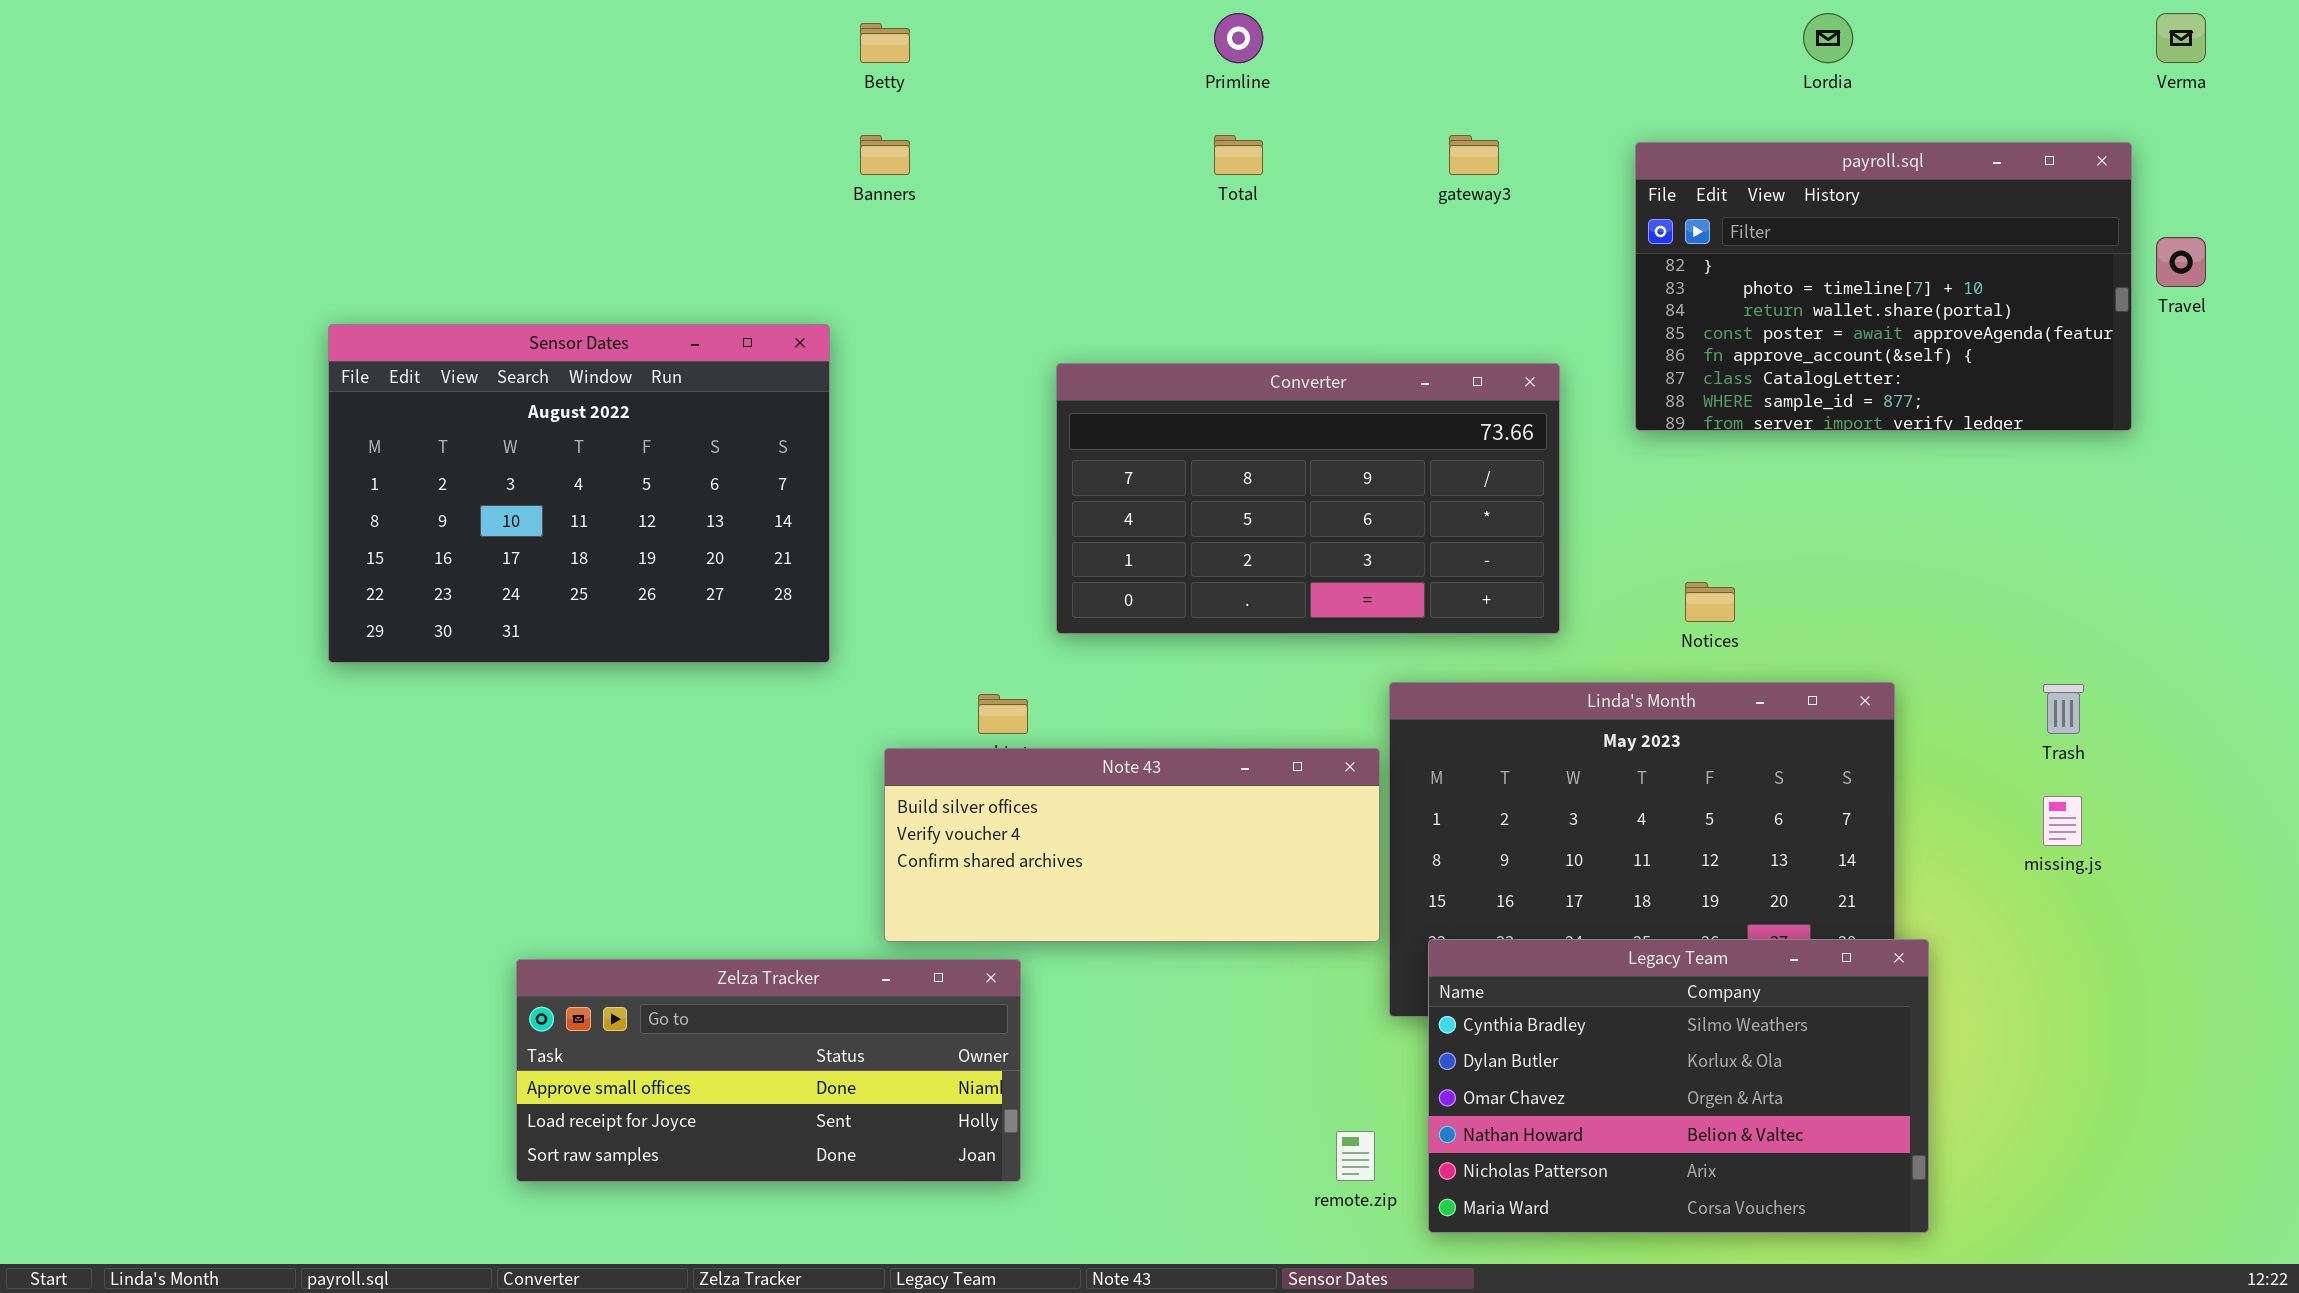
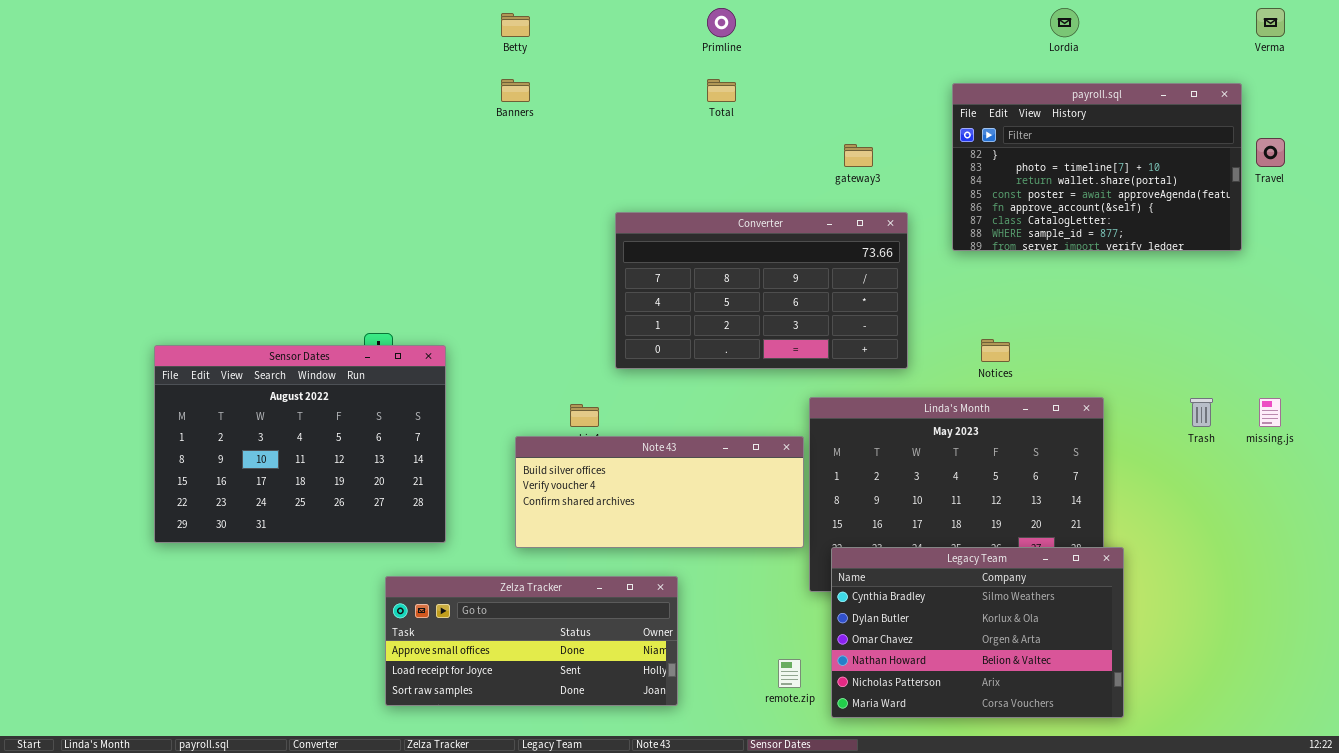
gateway3: [1449,135,1499,175] -> [844,144,873,167], moved
Sensor Dates: [328,324,830,663] -> [154,345,446,543], moved
missing.js: [2043,796,2082,846] -> [1259,398,1281,427], moved
Zelza Tracker: [516,959,1021,1182] -> [385,576,678,706], moved

